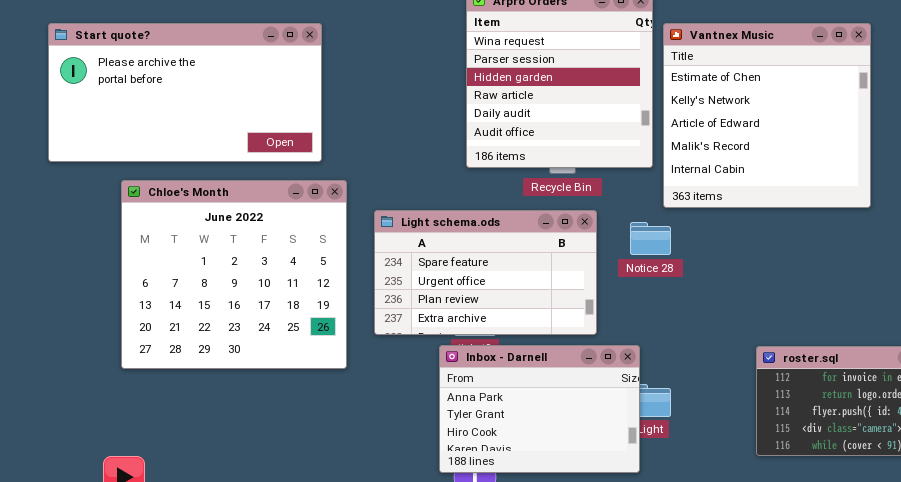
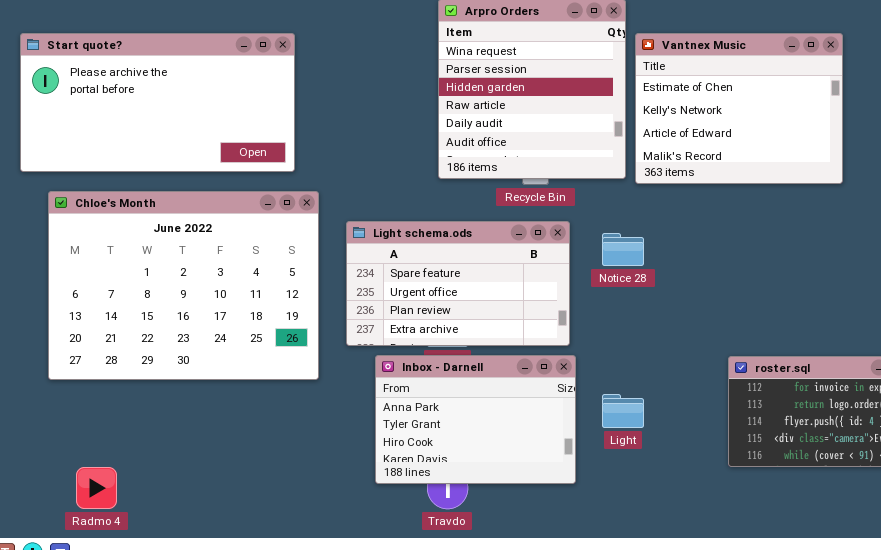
Vantnex Music: [663,23,871,208] -> [635,33,843,184], resized
Chloe's Month: [121,180,347,369] -> [48,191,319,380], resized
Inbox - Darnell: [439,345,640,473] -> [375,355,576,484], moved

